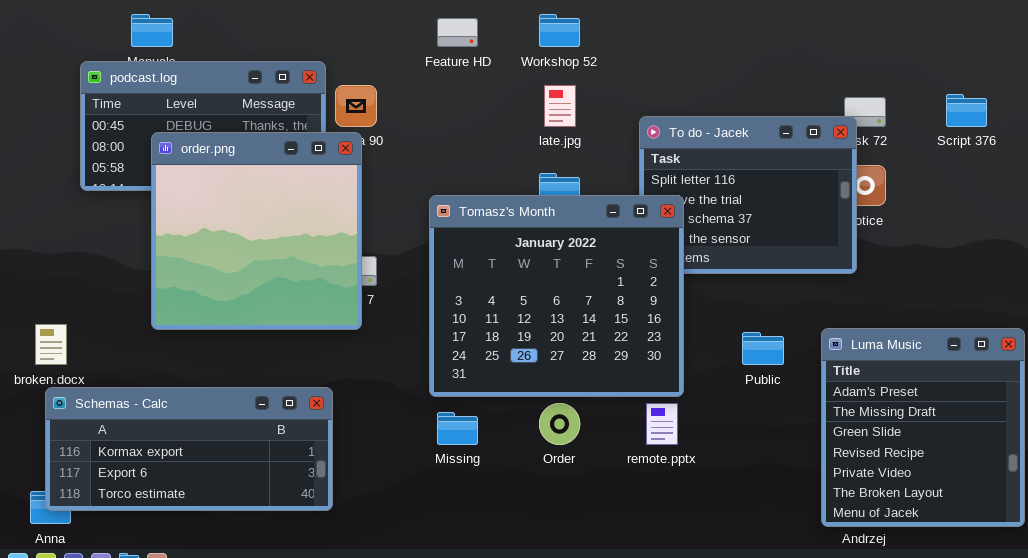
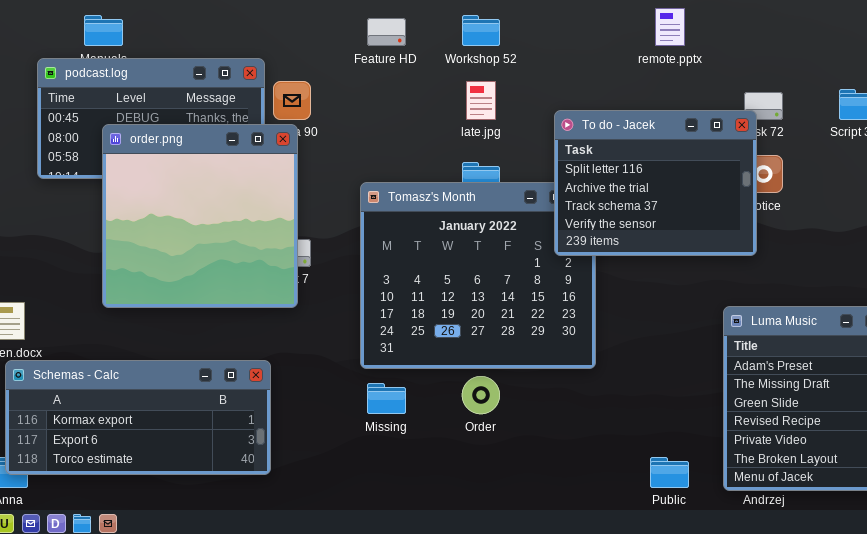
To do - Jacek: [639,116,857,274] -> [554,110,757,256], raised
Public: [742,332,784,365] -> [650,457,689,488], moved
remote.pptx: [646,403,678,445] -> [655,8,685,46], moved

